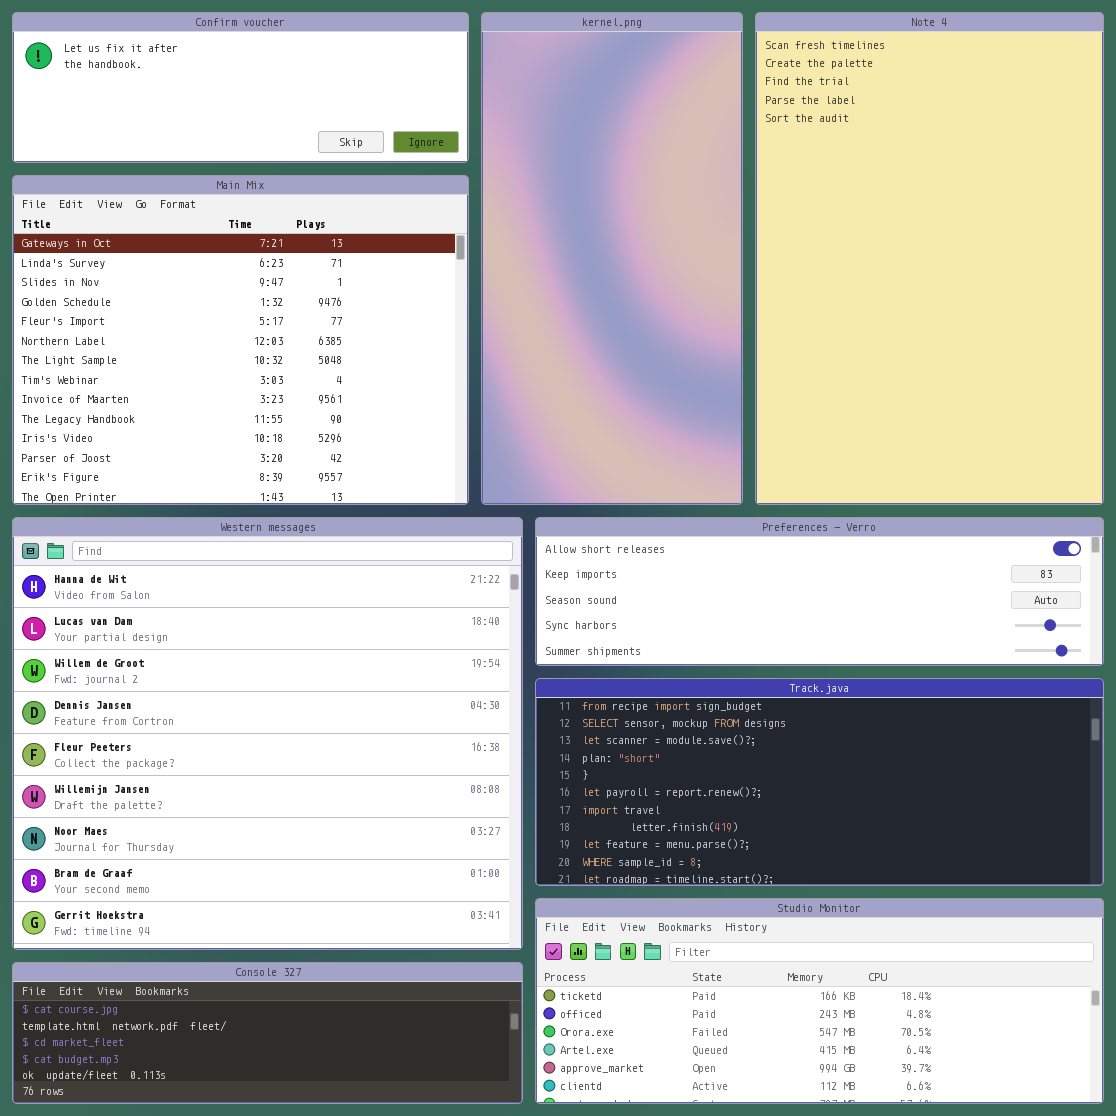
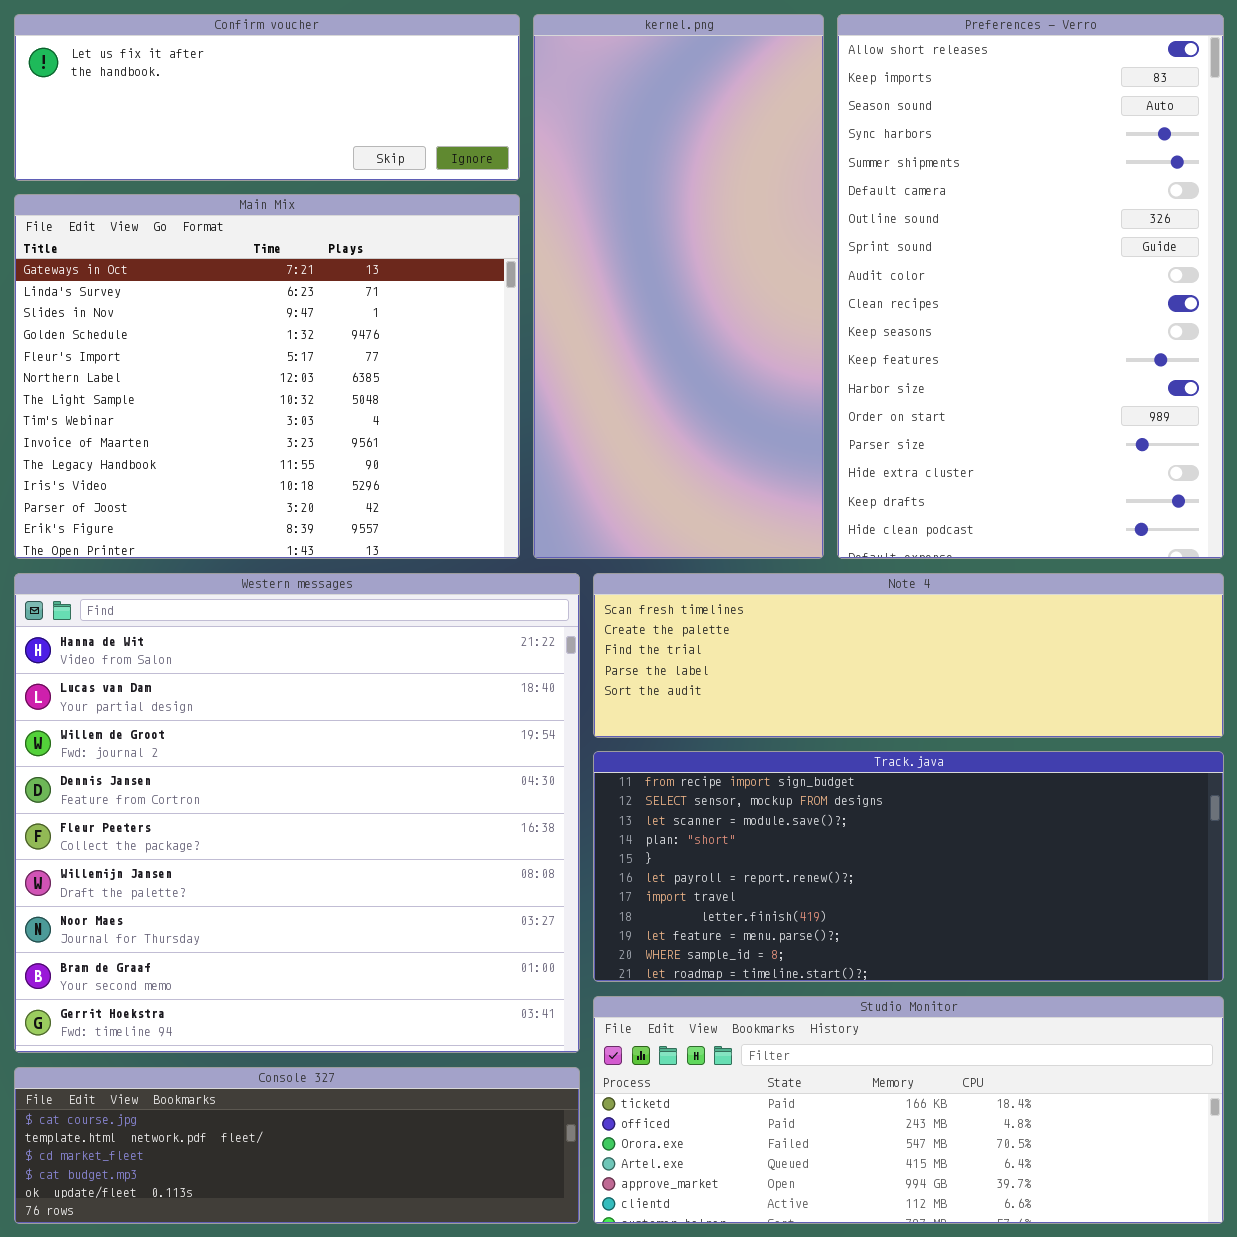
Note 4: [755,12,1104,505] -> [593,573,1224,738], moved, resized
Preferences - Verro: [535,517,1104,666] -> [837,14,1224,559], moved, resized

